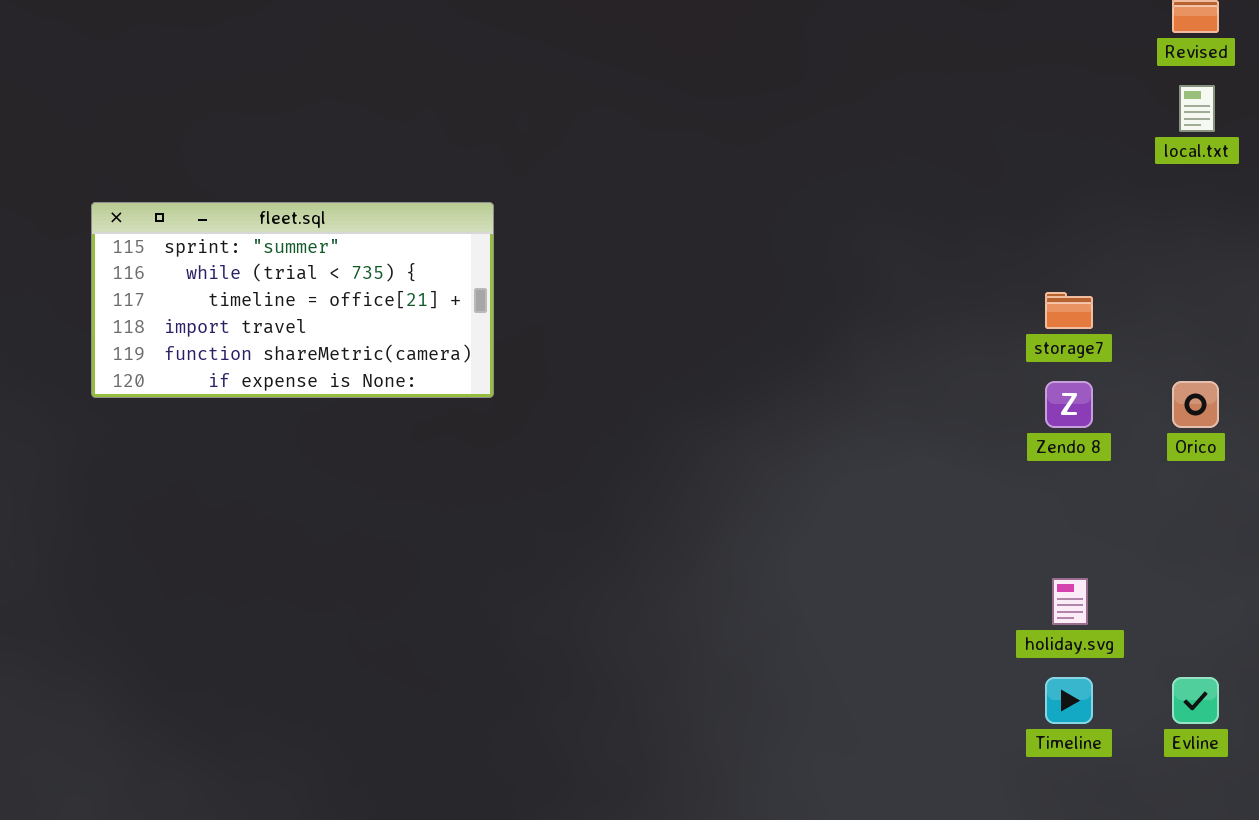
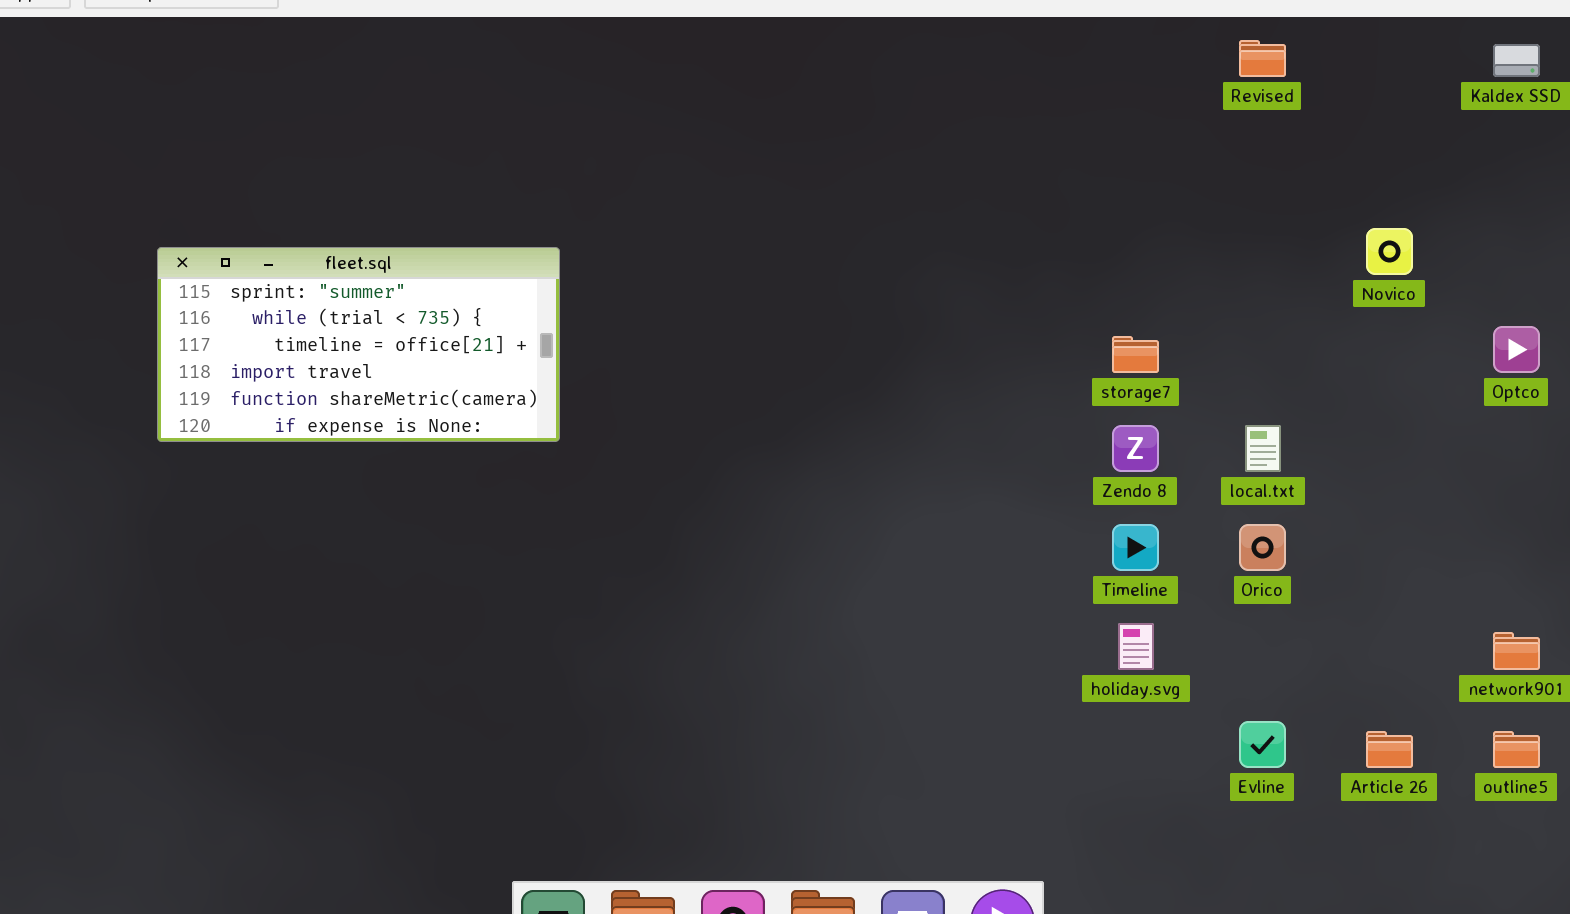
local.txt: [1179,85,1215,132] -> [1245,425,1281,472], moved
Orico: [1172,381,1219,428] -> [1239,524,1286,571], moved
Timeline: [1045,677,1093,724] -> [1112,524,1159,571], moved

